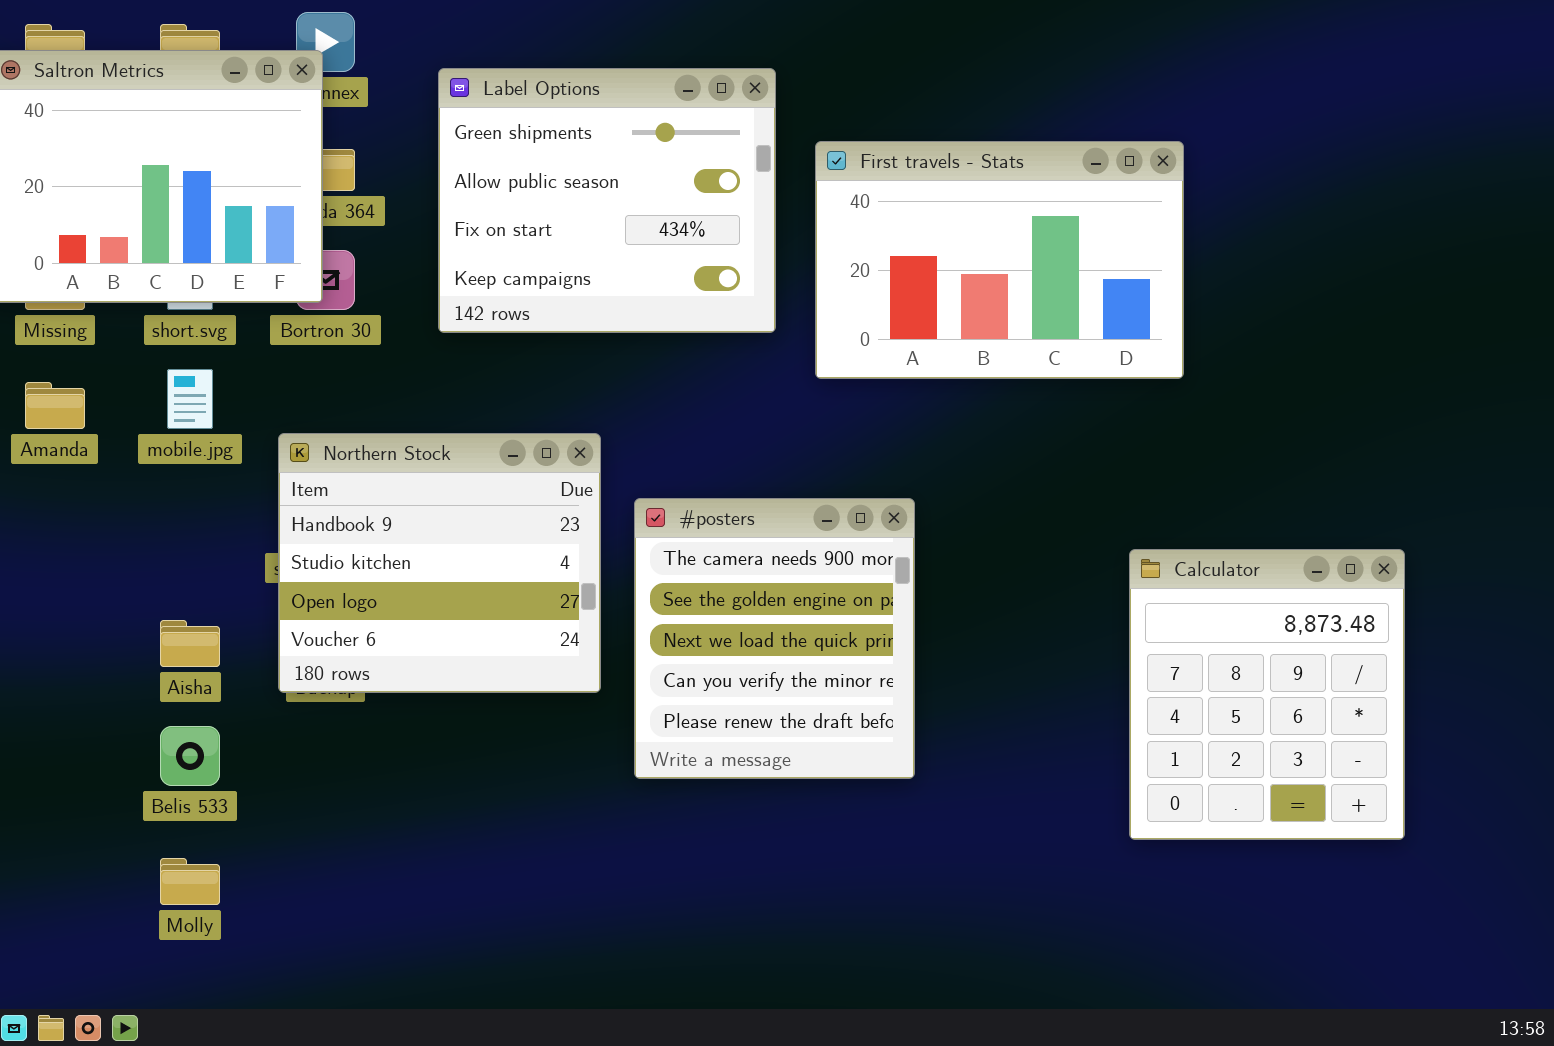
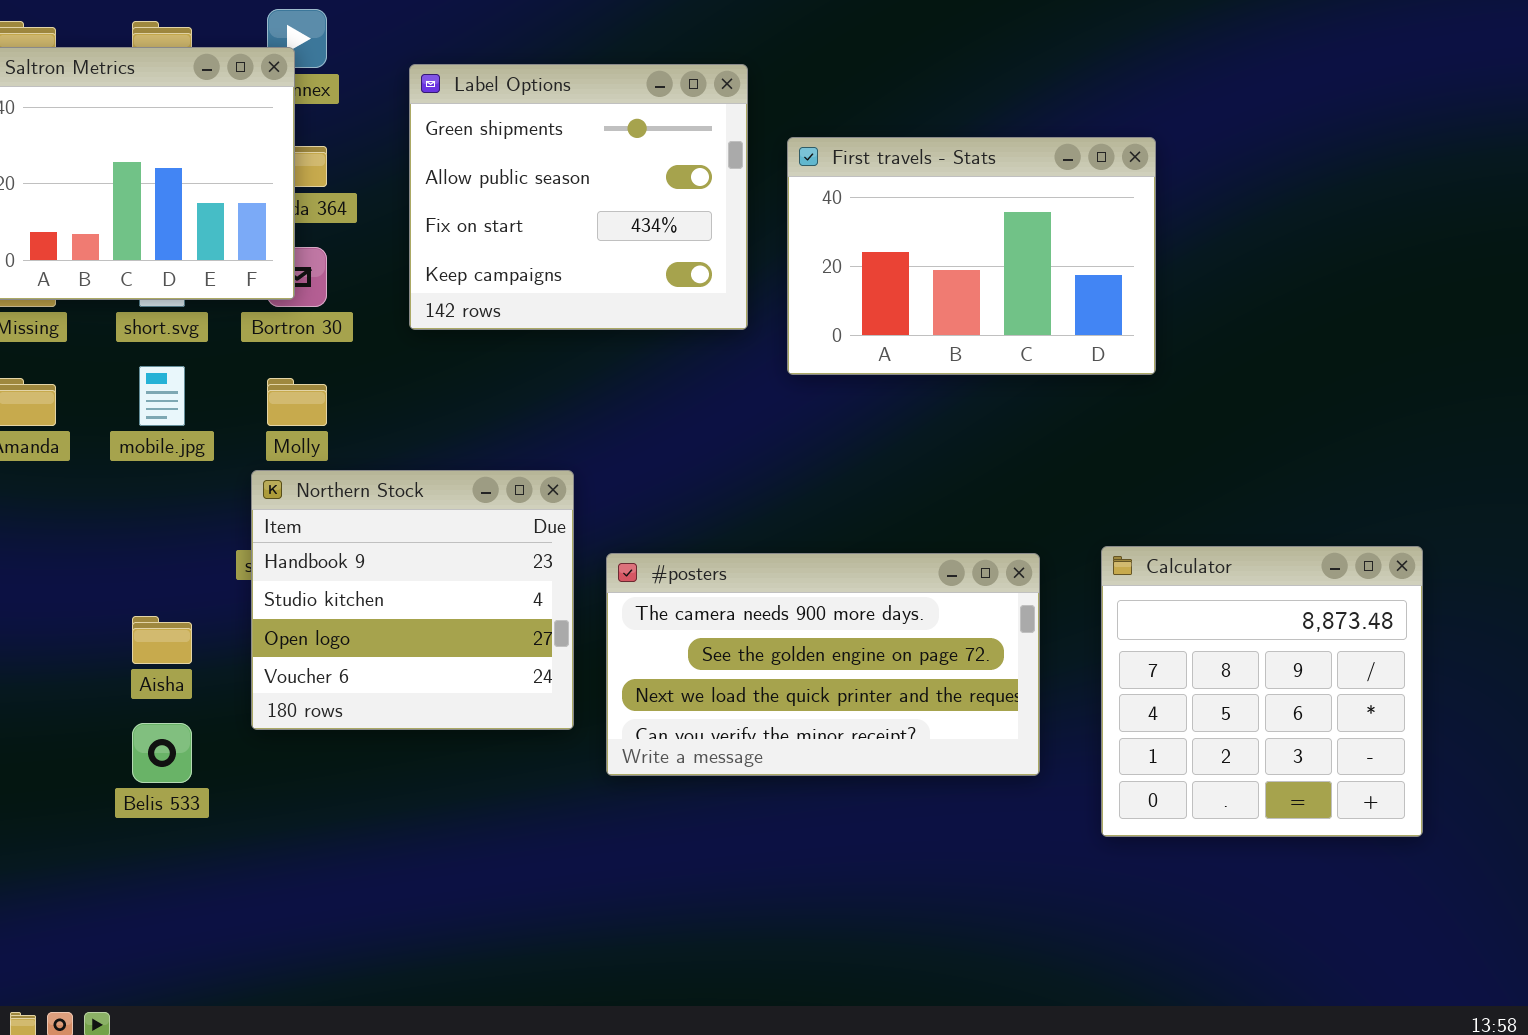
Northern Stock: [278,433,601,693] -> [251,470,574,730], moved
#posters: [634,498,915,779] -> [606,553,1040,776], resized
Calculator: [1129,549,1405,840] -> [1101,546,1423,837], resized
Molly: [160,858,220,905] -> [267,378,327,426], moved

